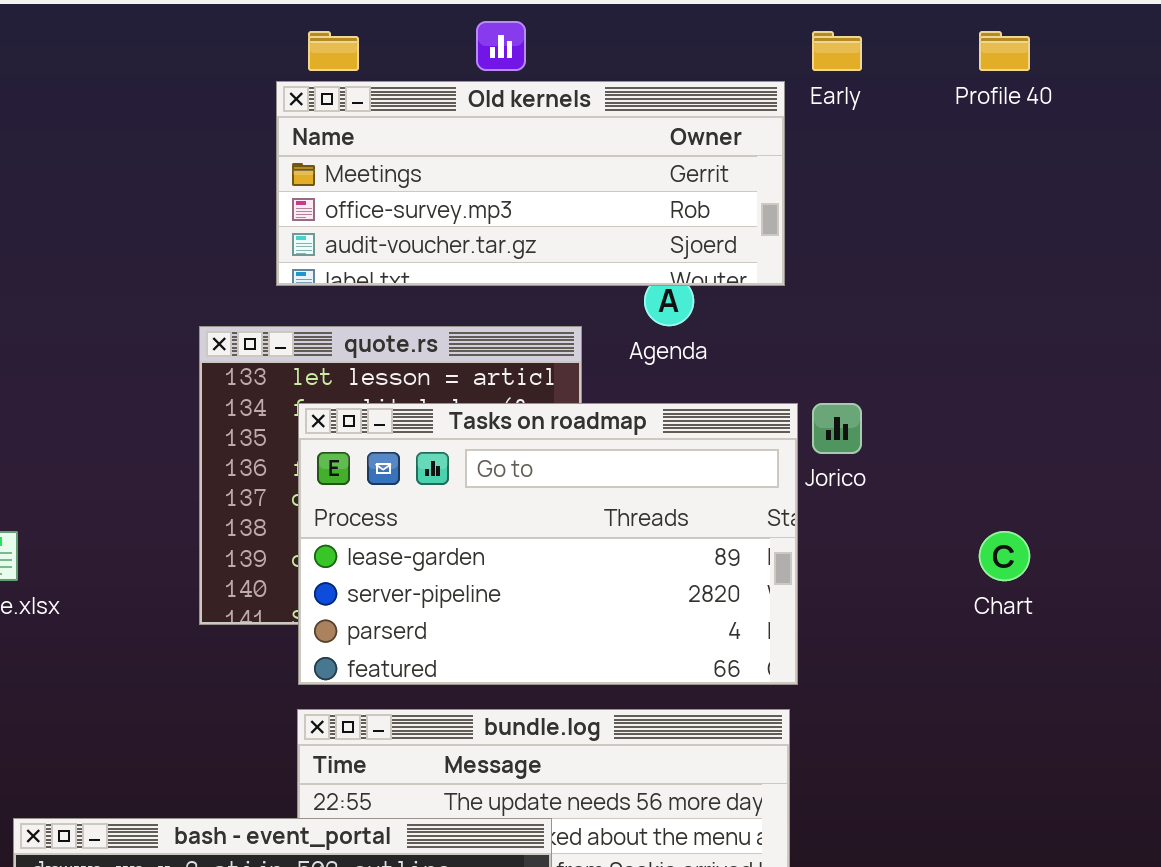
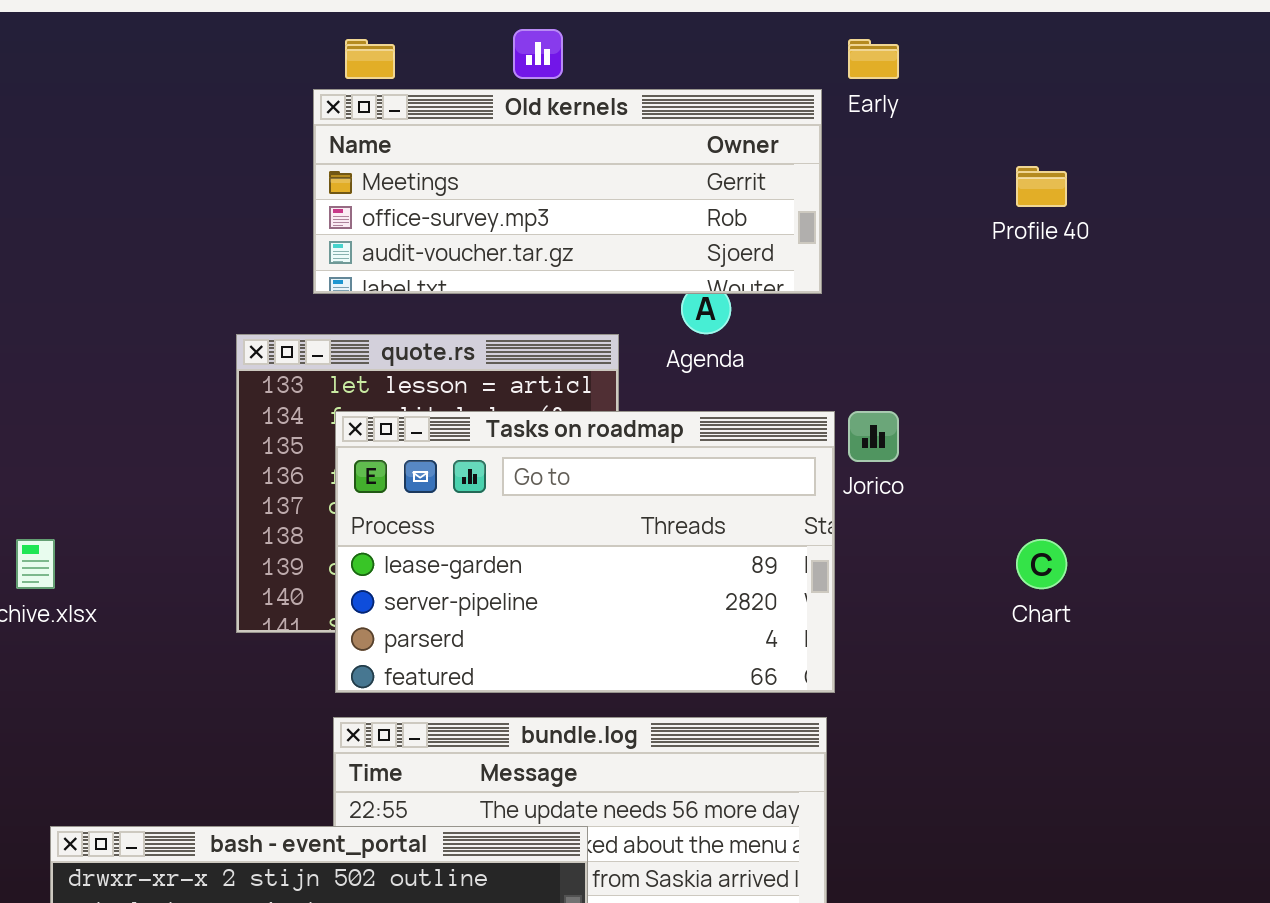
Profile 40: [979,31,1030,71] -> [1016,166,1067,207], moved

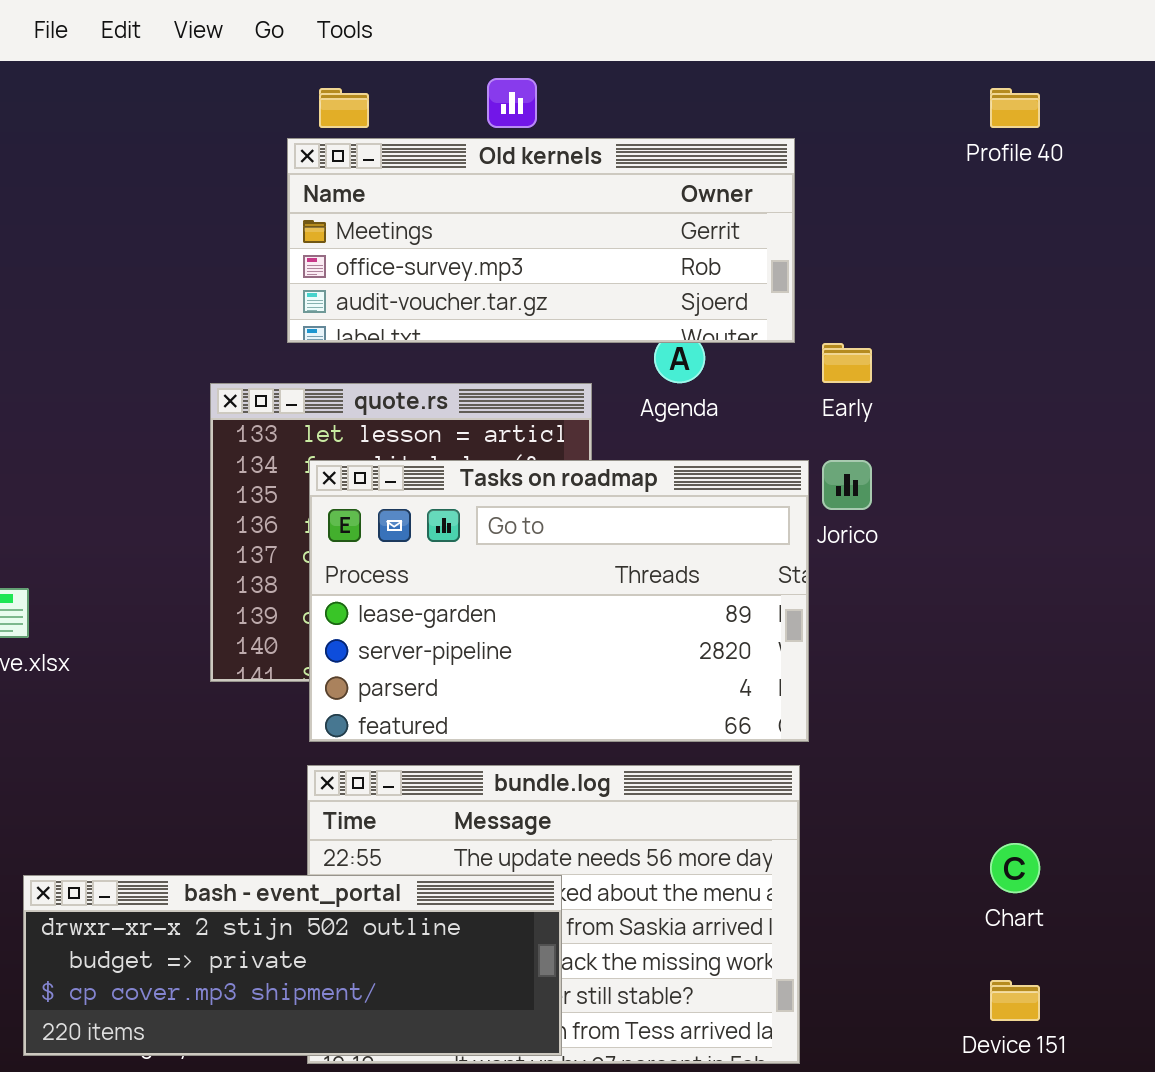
Early: [848,39,899,79] -> [822,343,872,383], moved
Profile 40: [1016,166,1067,207] -> [990,88,1040,128], moved
Chart: [1016,539,1067,589] -> [990,843,1040,893], moved

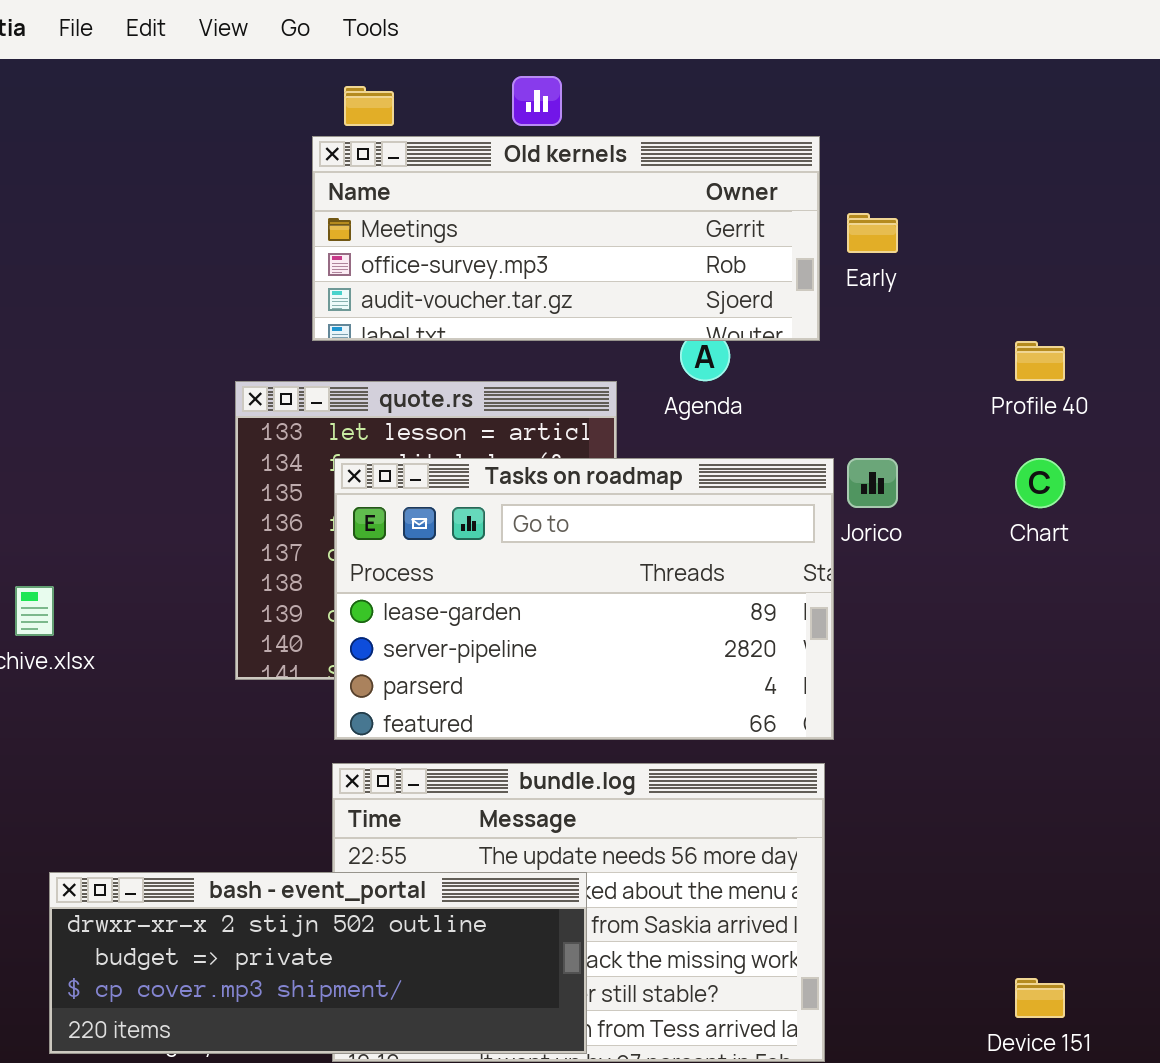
Profile 40: [990,88,1040,128] -> [1015,341,1065,381], moved
Early: [822,343,872,383] -> [847,213,898,253], moved
Chart: [990,843,1040,893] -> [1015,458,1065,508], moved

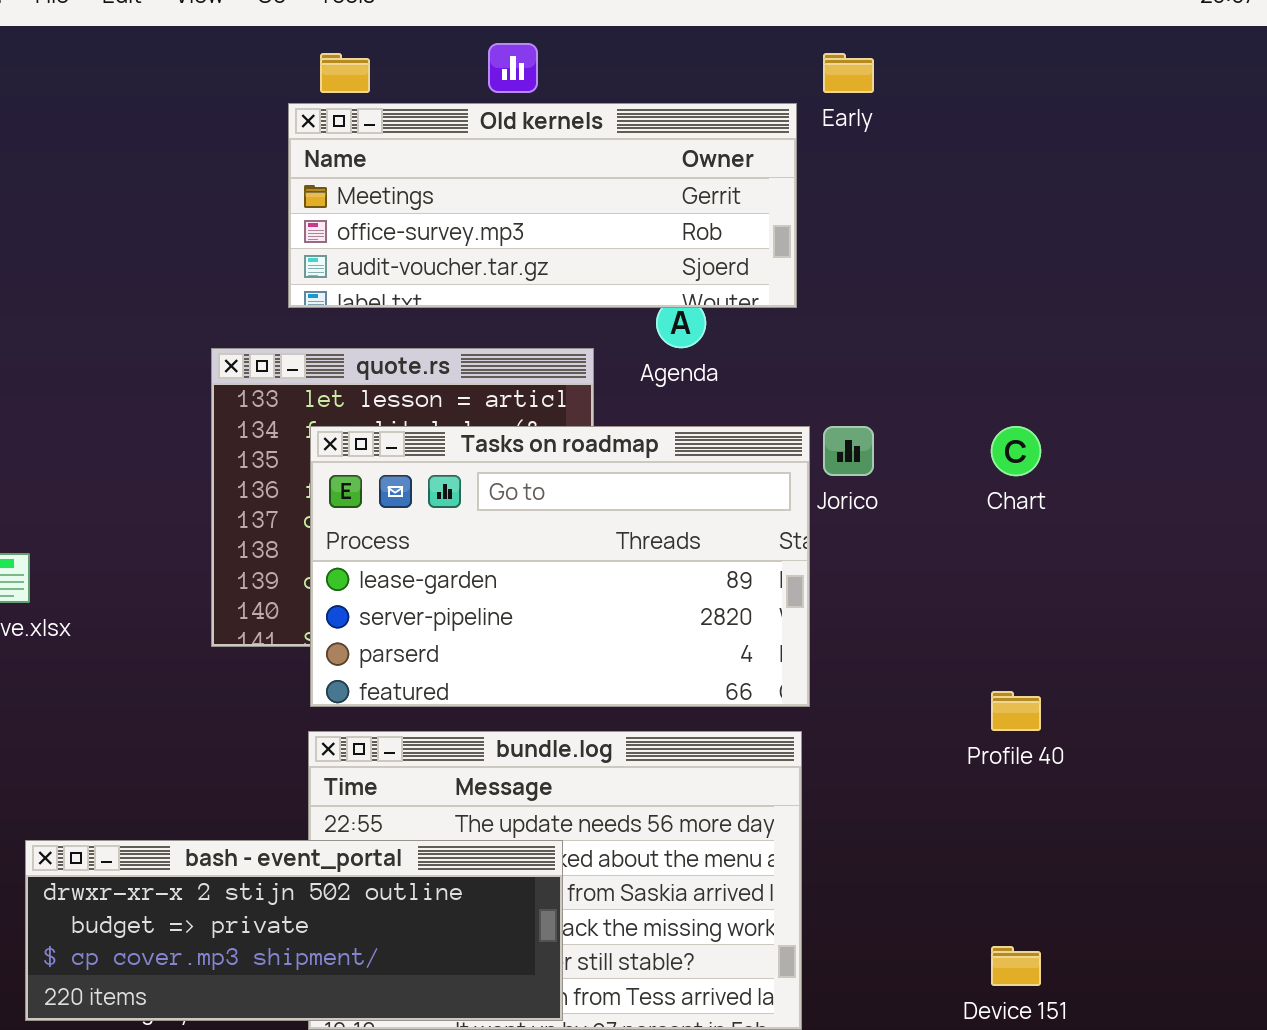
Early: [847,213,898,253] -> [823,53,874,93], moved
Profile 40: [1015,341,1065,381] -> [991,691,1041,731], moved

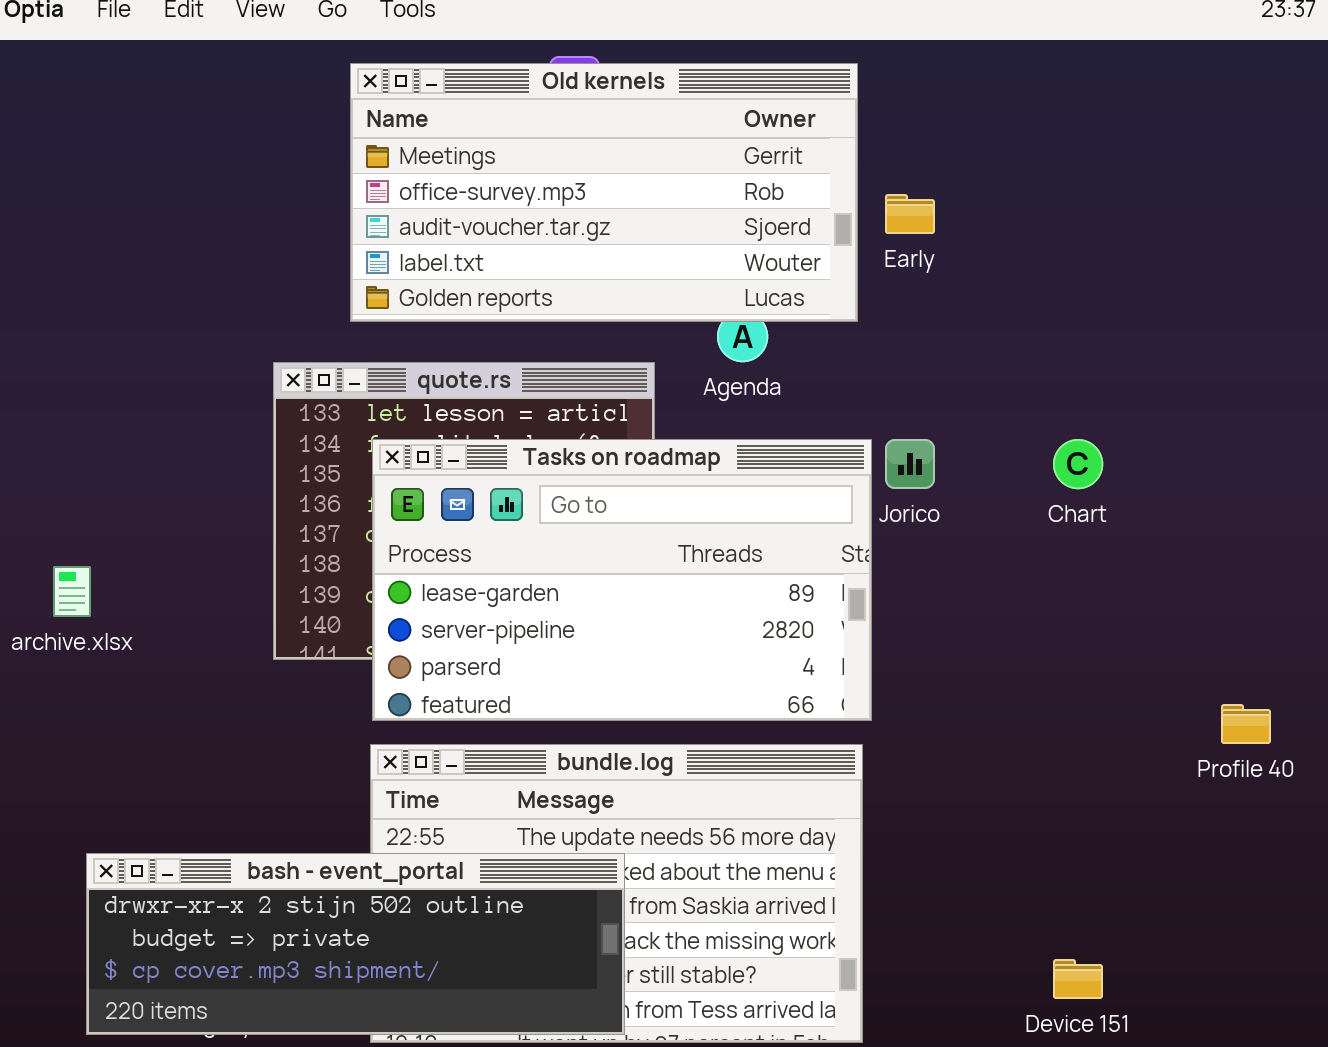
Early: [823,53,874,93] -> [885,194,935,234], moved
Old kernels: [288,103,797,308] -> [350,63,858,322], resized
Profile 40: [991,691,1041,731] -> [1221,704,1271,744], moved

